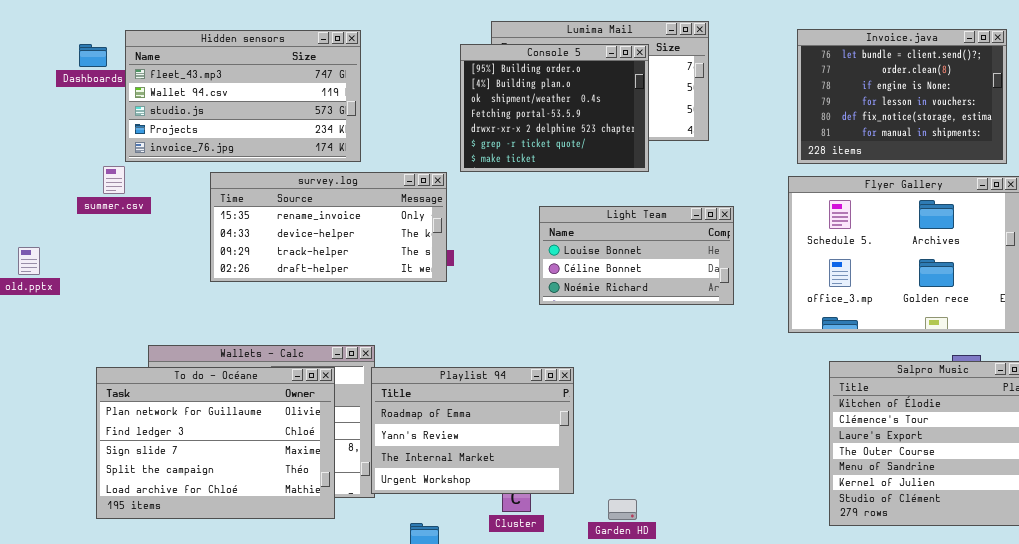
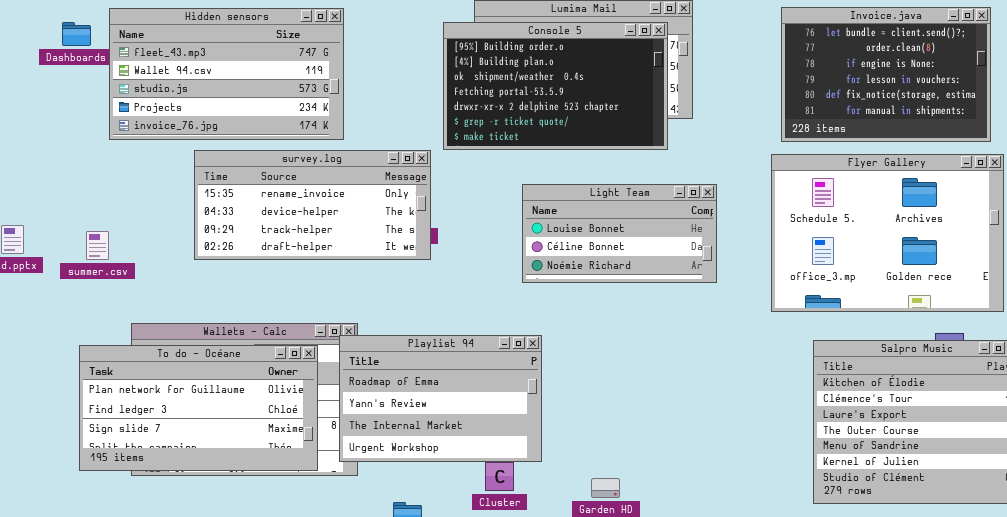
Console 5: [460,44,649,172] -> [443,22,668,150], resized
summer.csv: [103,166,125,194] -> [86,231,109,260], moved
To do - Océane: [96,367,335,519] -> [79,345,318,471], resized
Playlist 94: [371,367,574,494] -> [339,335,542,462], moved

